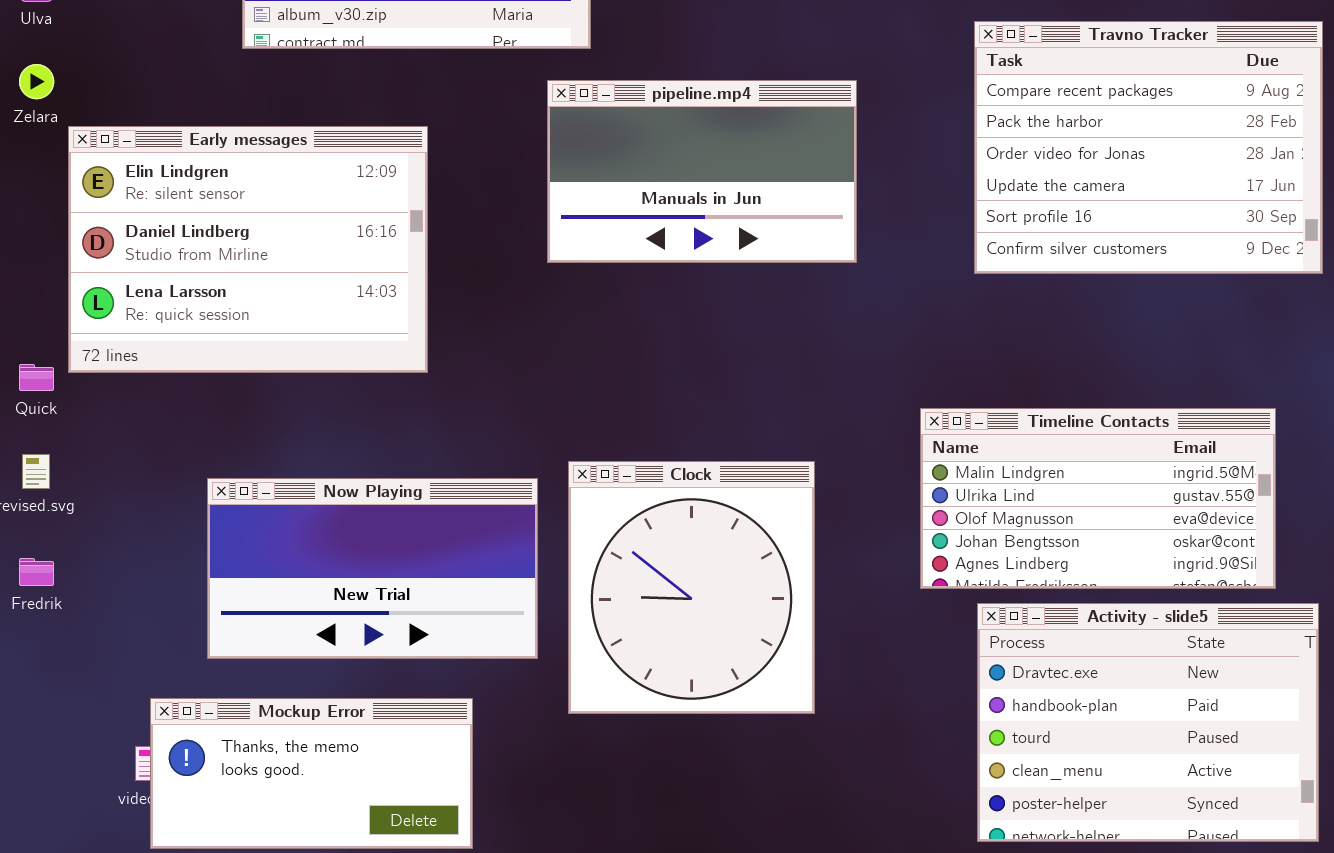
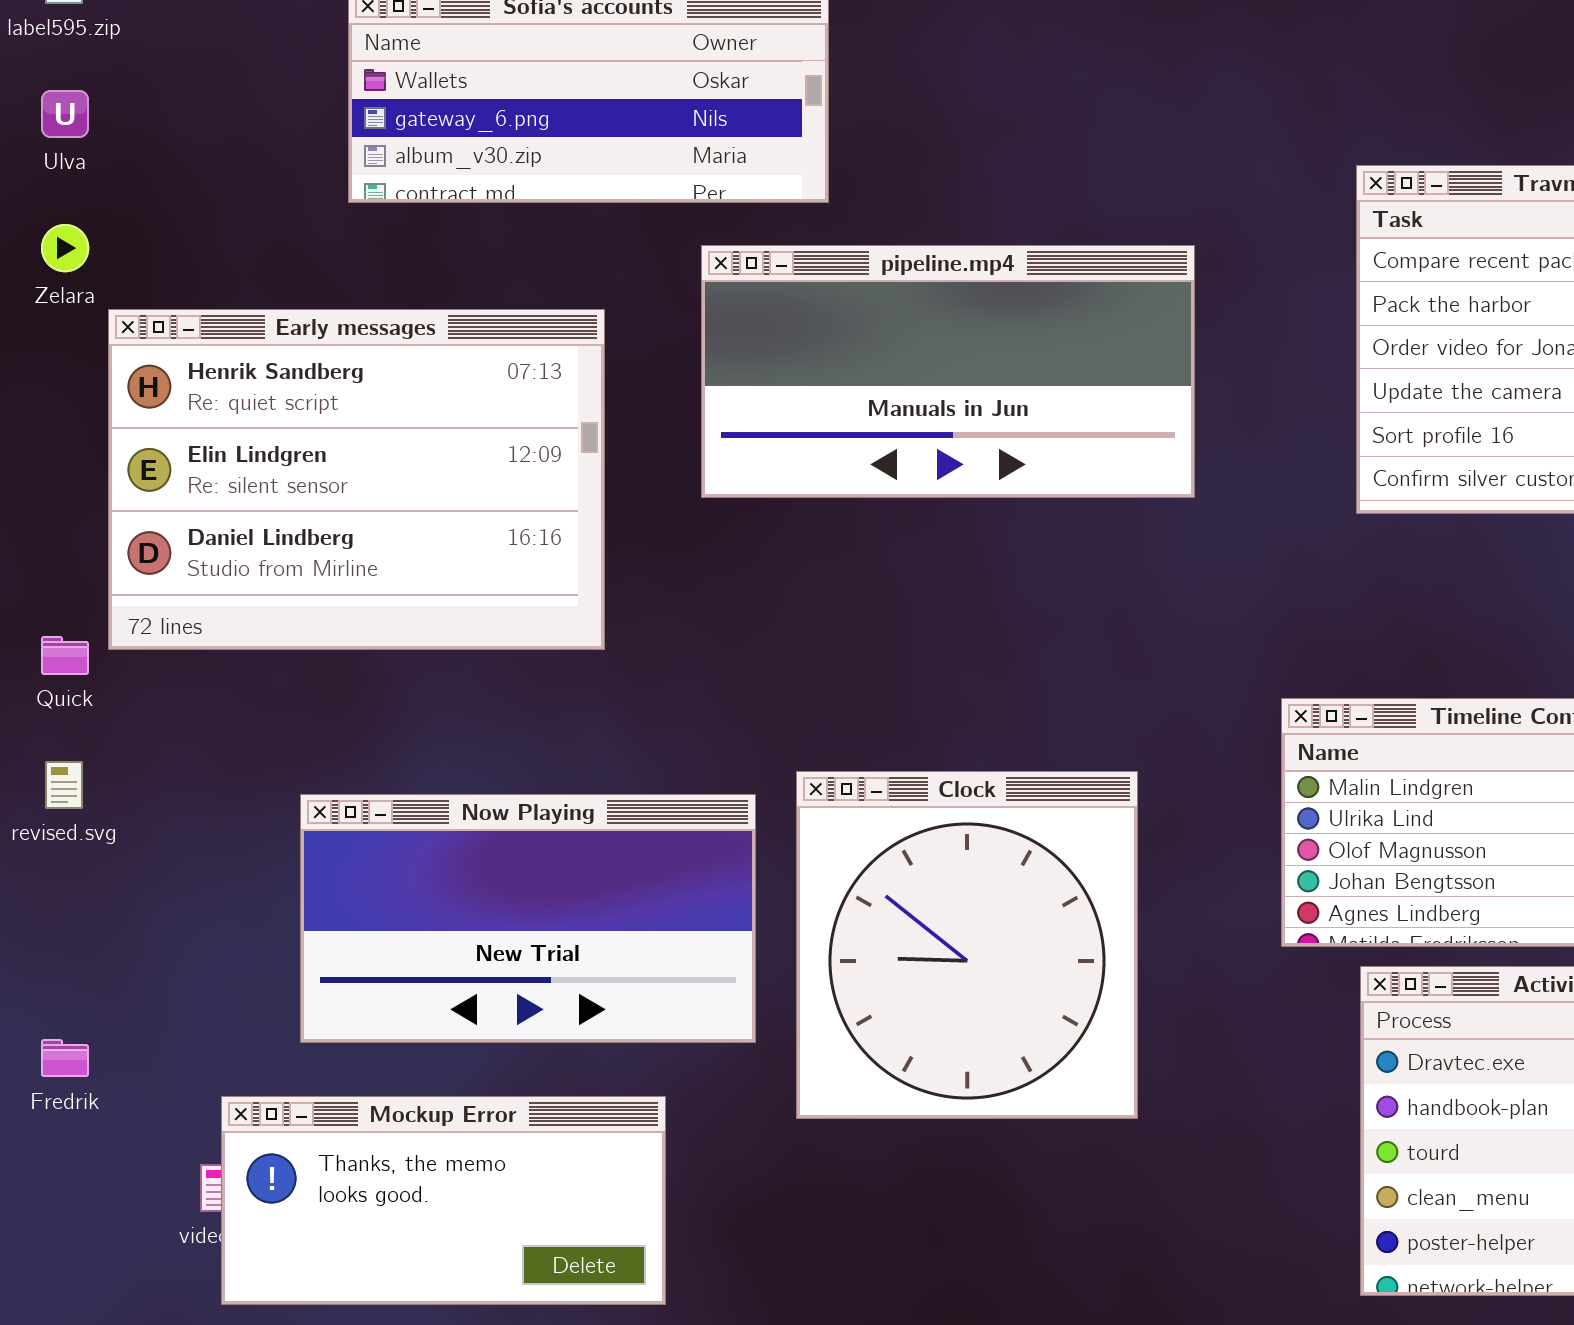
pipeline.mp4: [547,80,857,263] -> [701,245,1195,498], resized
Early messages: [68,126,428,373] -> [108,309,605,650], scrolled up 1 row
Fredrik: [19,558,54,586] -> [41,1039,89,1077], moved

